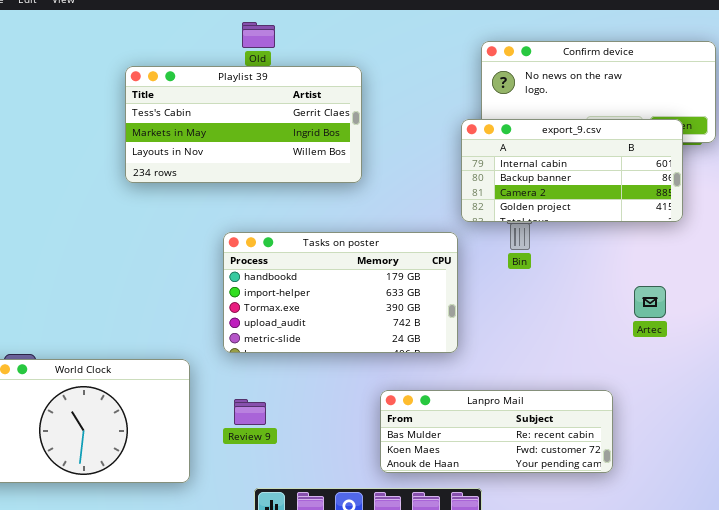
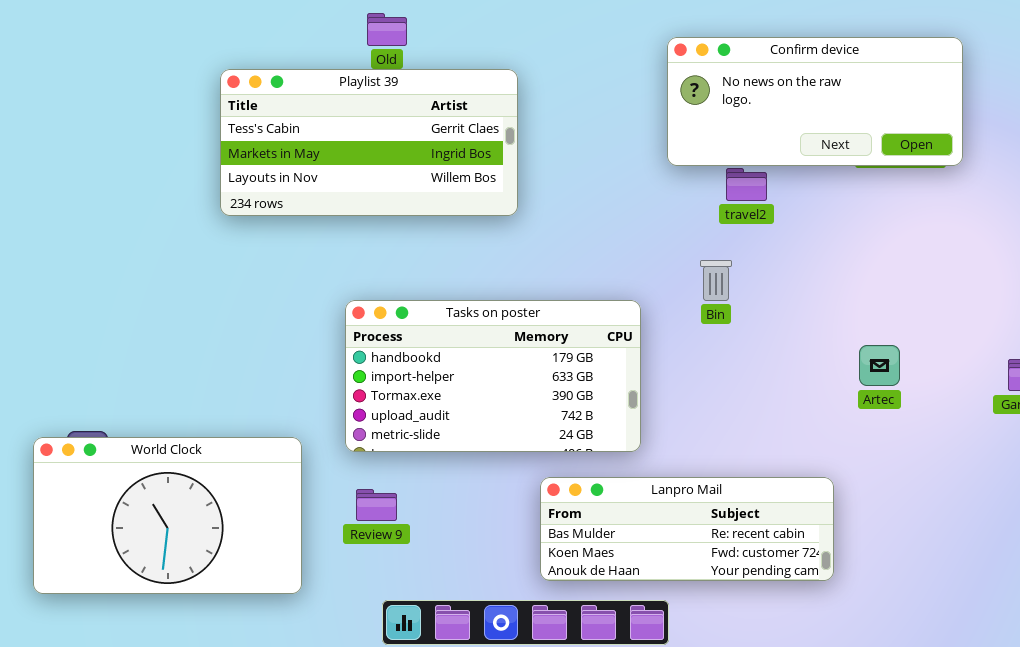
export_9.csv: [461,119,683,222] -> none, closed
Tasks on poster: [223,232,458,353] -> [345,300,641,452], moved

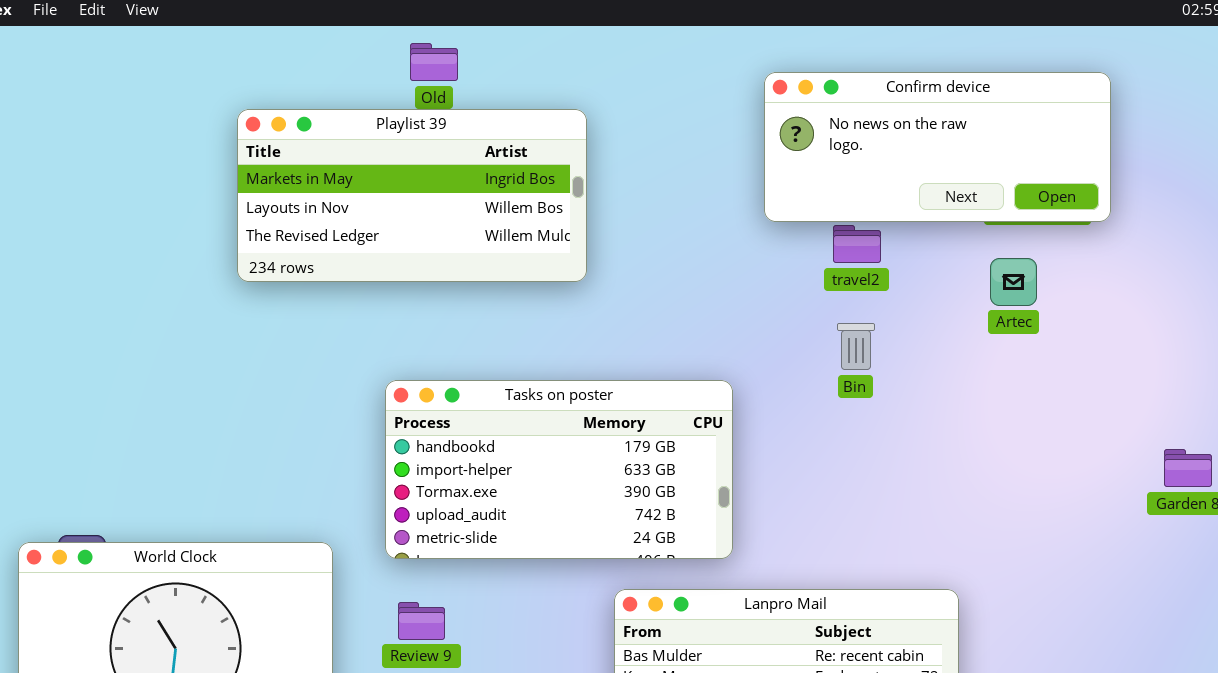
Playlist 39: [220,69,518,216] -> [237,109,587,282], scrolled down 1 row
Bin: [700,260,732,301] -> [837,323,875,370], moved
Artec: [859,345,900,386] -> [990,258,1037,306], moved

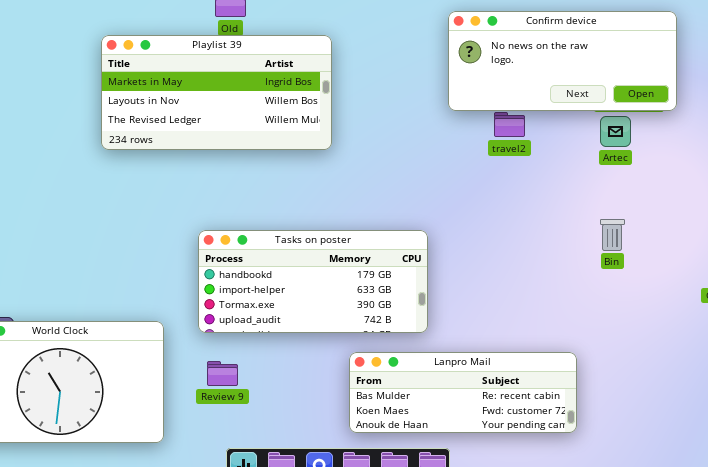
Artec: [990,258,1037,306] -> [600,116,631,147], moved
Bin: [837,323,875,370] -> [600,219,625,251], moved
Tasks on poster: [385,380,733,559] -> [198,230,428,333], resized

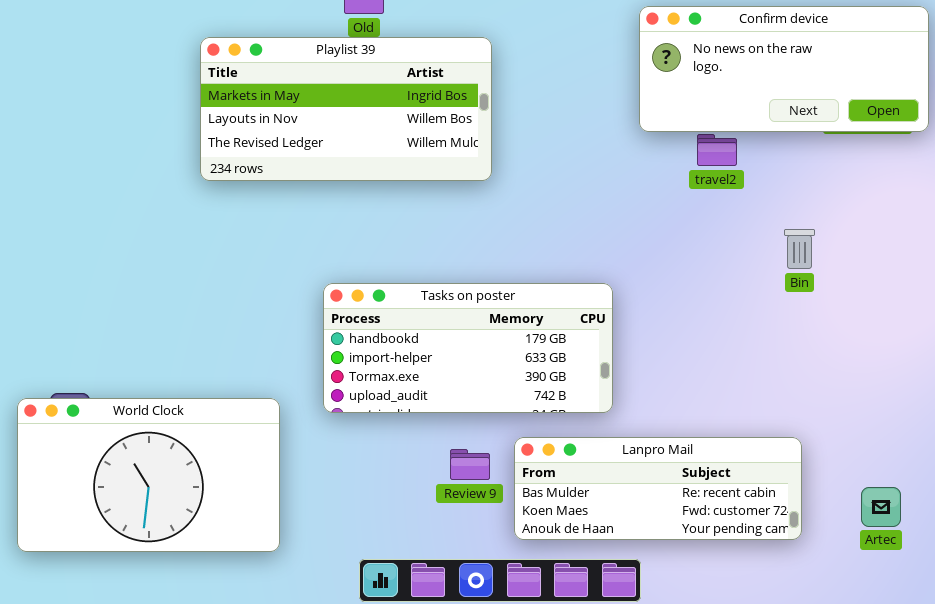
Artec: [600,116,631,147] -> [861,487,901,527], moved
Bin: [600,219,625,251] -> [784,229,815,269], moved
Review 9: [207,361,238,386] -> [450,449,490,480], moved

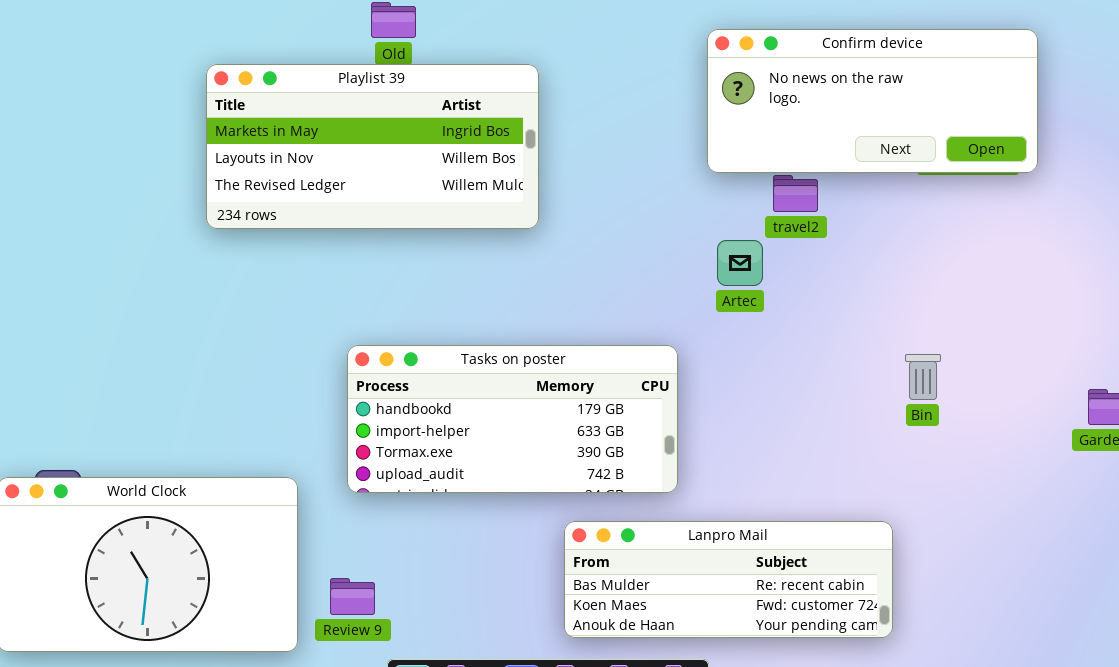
Bin: [784,229,815,269] -> [905,354,941,400], moved
Review 9: [450,449,490,480] -> [330,578,375,615], moved
Artec: [861,487,901,527] -> [717,240,763,286], moved

